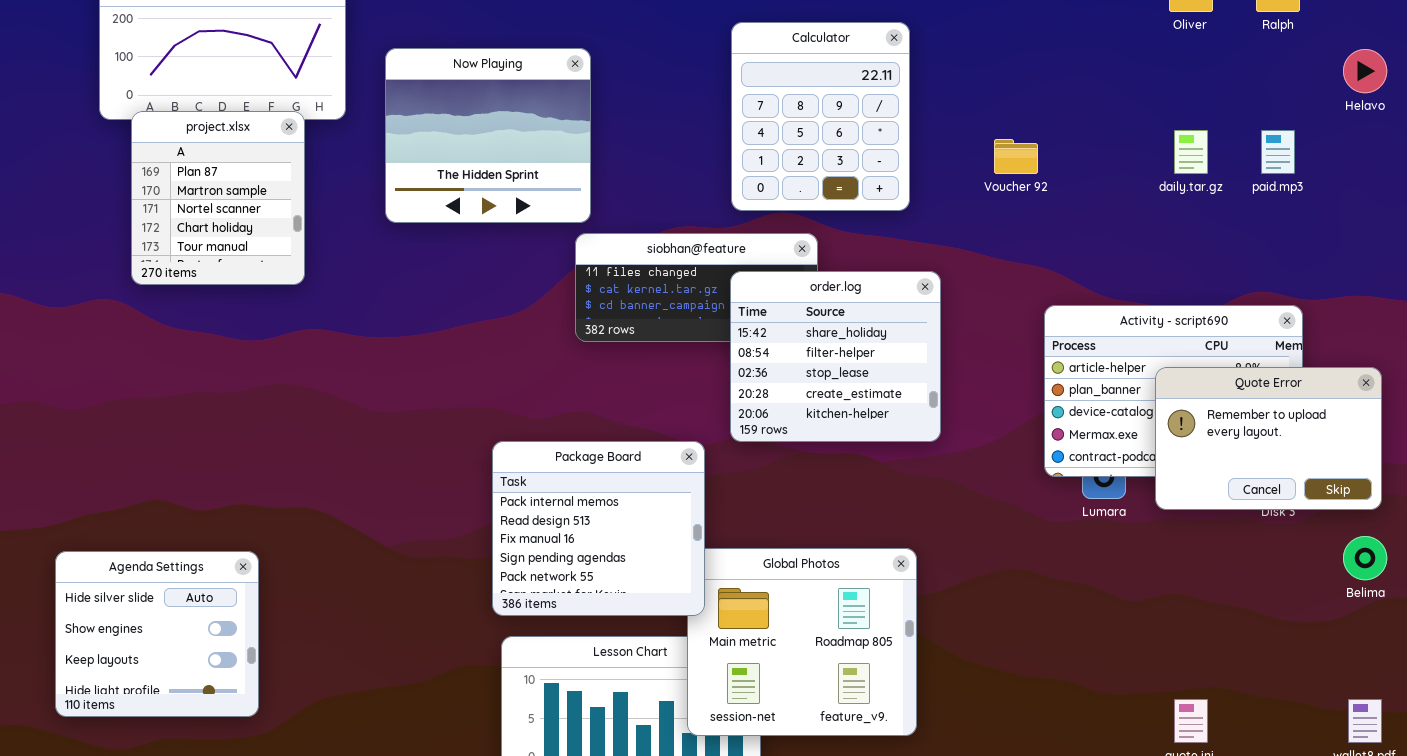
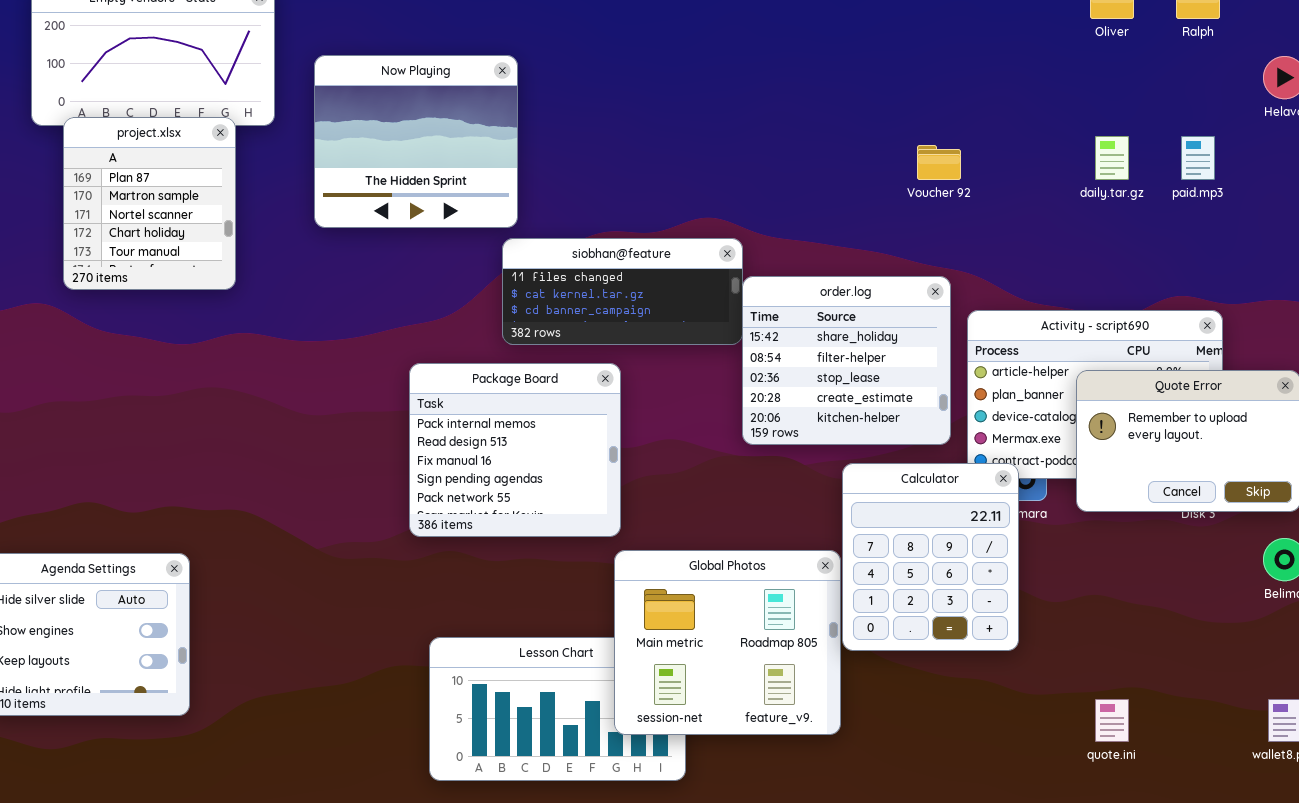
Calculator: [731,22,910,211] -> [842,463,1019,651], moved
order.log: [730,271,941,442] -> [742,276,951,445], moved
Package Board: [492,441,705,616] -> [409,363,621,537], moved

